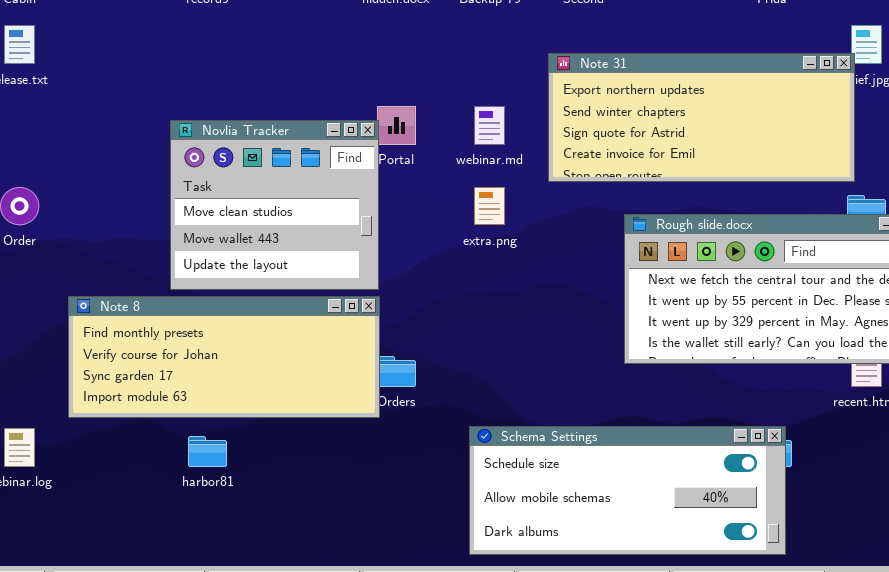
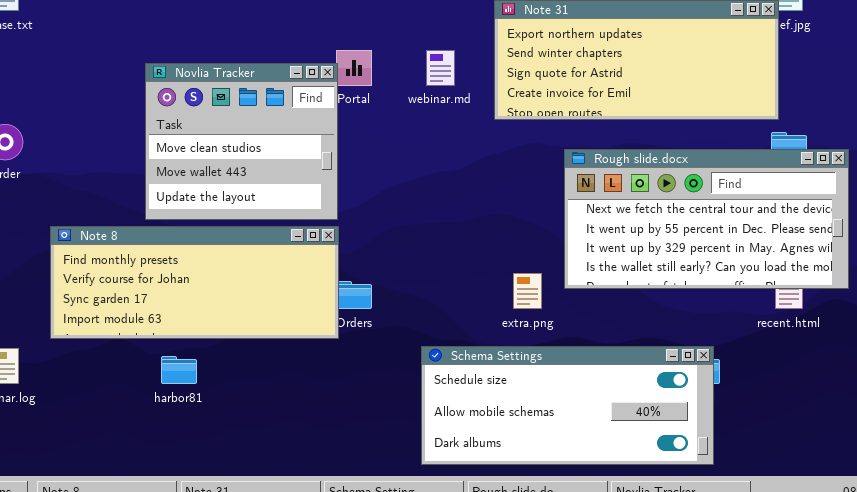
extra.png: [474,187,505,225] -> [513,273,542,309], moved

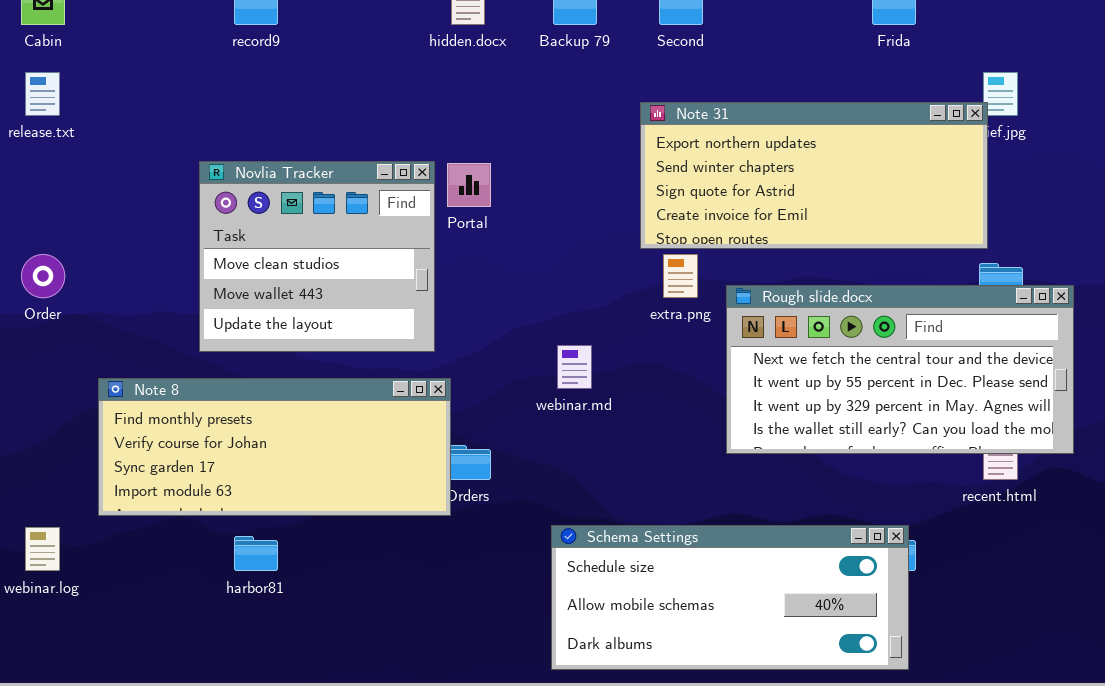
webinar.md: [426,50,455,86] -> [557,345,592,389], moved
Novlia Tracker: [145,63,338,220] -> [199,161,435,352], moved
extra.png: [513,273,542,309] -> [663,254,698,298], moved

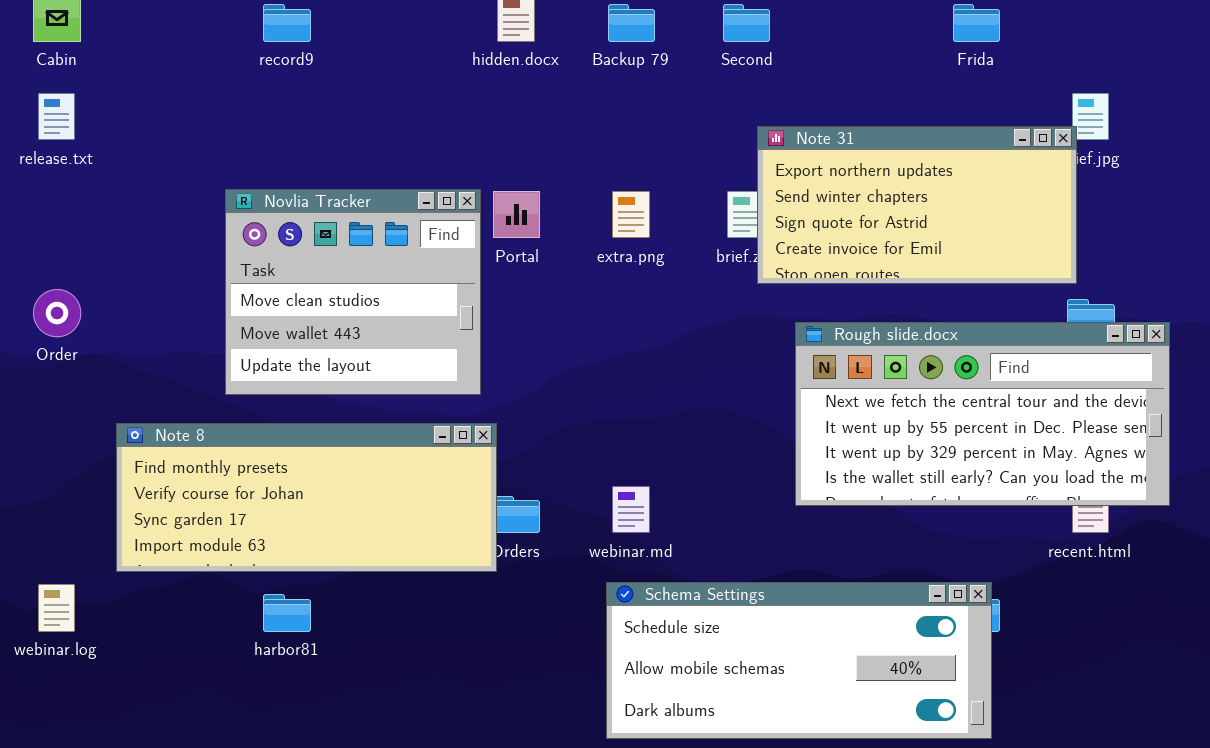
Note 31: [640,102,988,249] -> [757,126,1077,284], resized
extra.png: [663,254,698,298] -> [612,191,650,238], moved
webinar.md: [557,345,592,389] -> [612,486,650,533], moved

